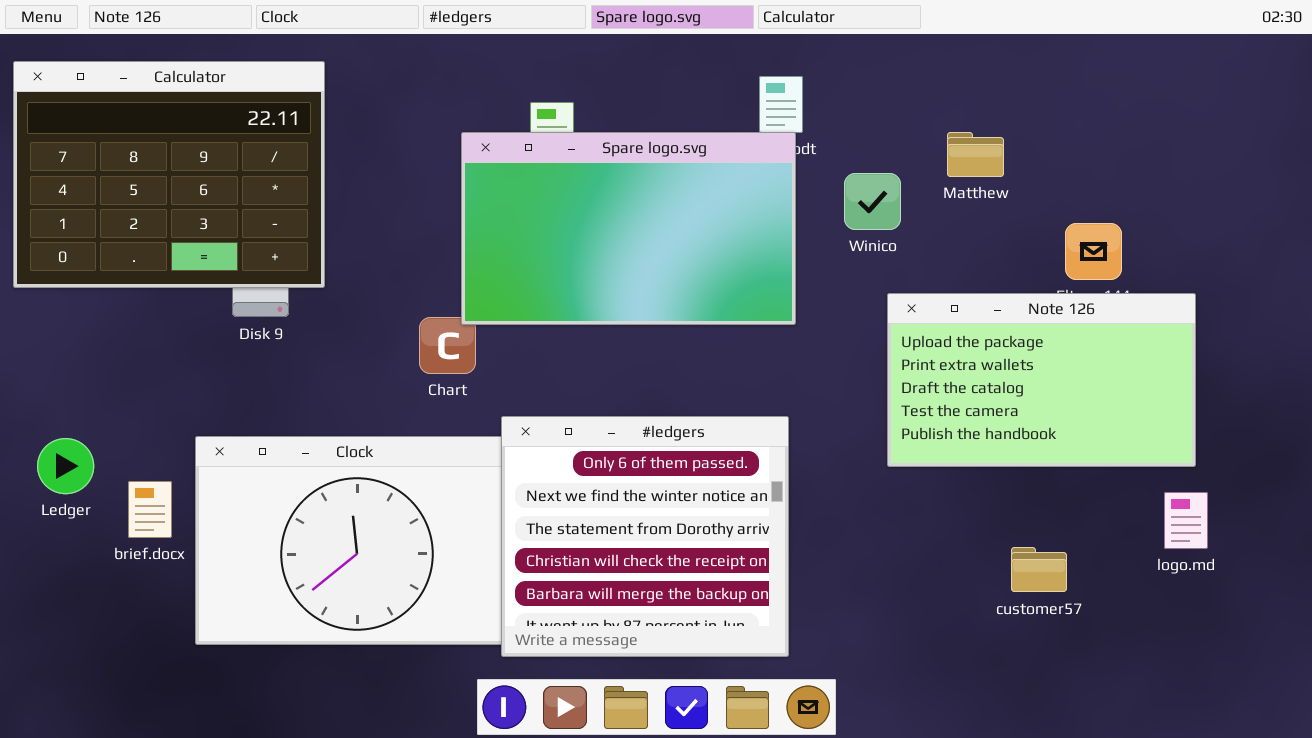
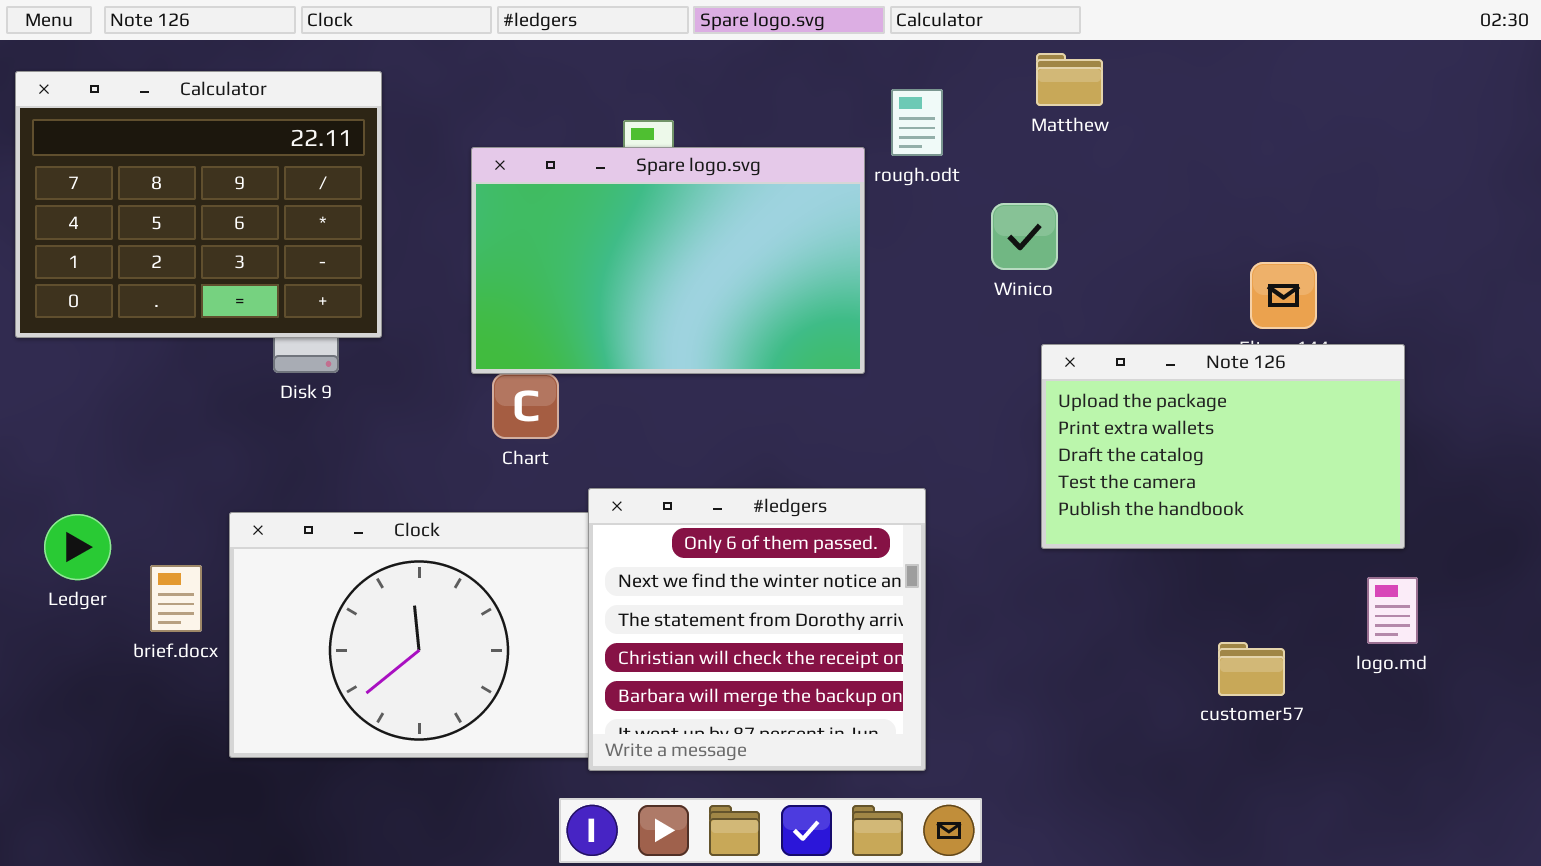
Spare logo.svg: [461,132,796,325] -> [471,147,865,374], moved
Matthew: [947,132,1004,177] -> [1036,53,1103,106], moved
customer57: [1011,547,1067,592] -> [1218,642,1285,696], moved

